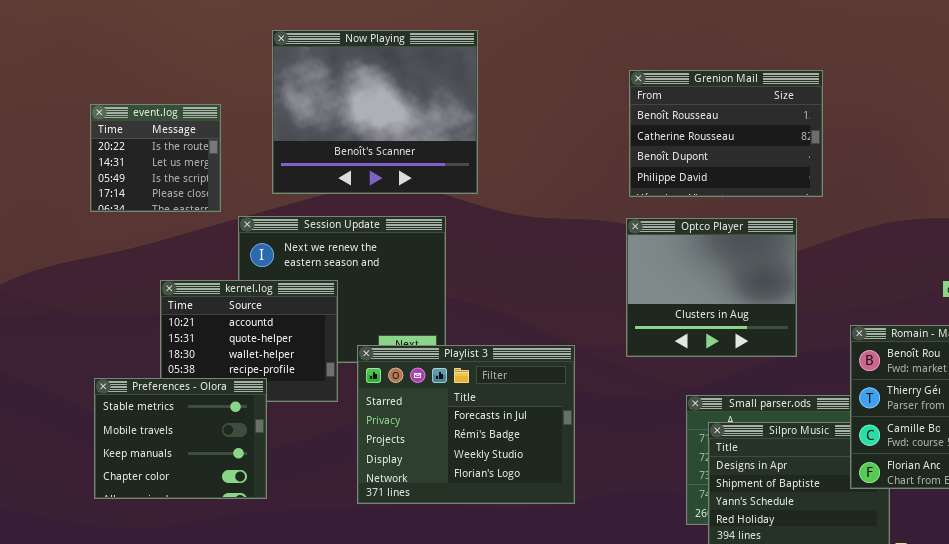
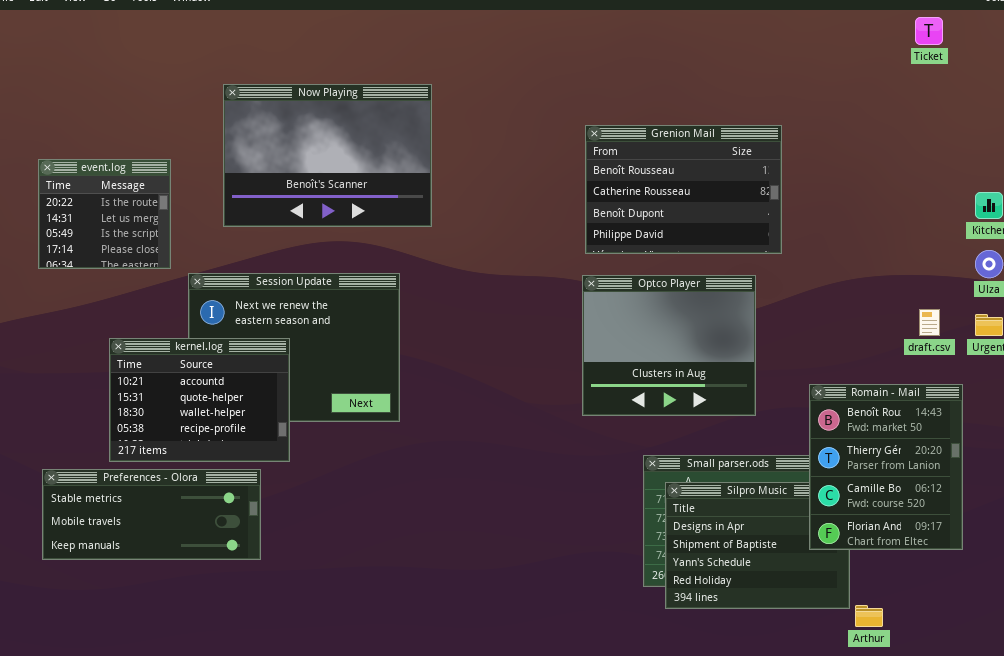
Now Playing: [272,30,478,194] -> [223,84,432,227], resized
Playlist 3: [357,345,575,504] -> none, closed
Preferences - Olora: [94,378,267,499] -> [42,469,261,560], resized

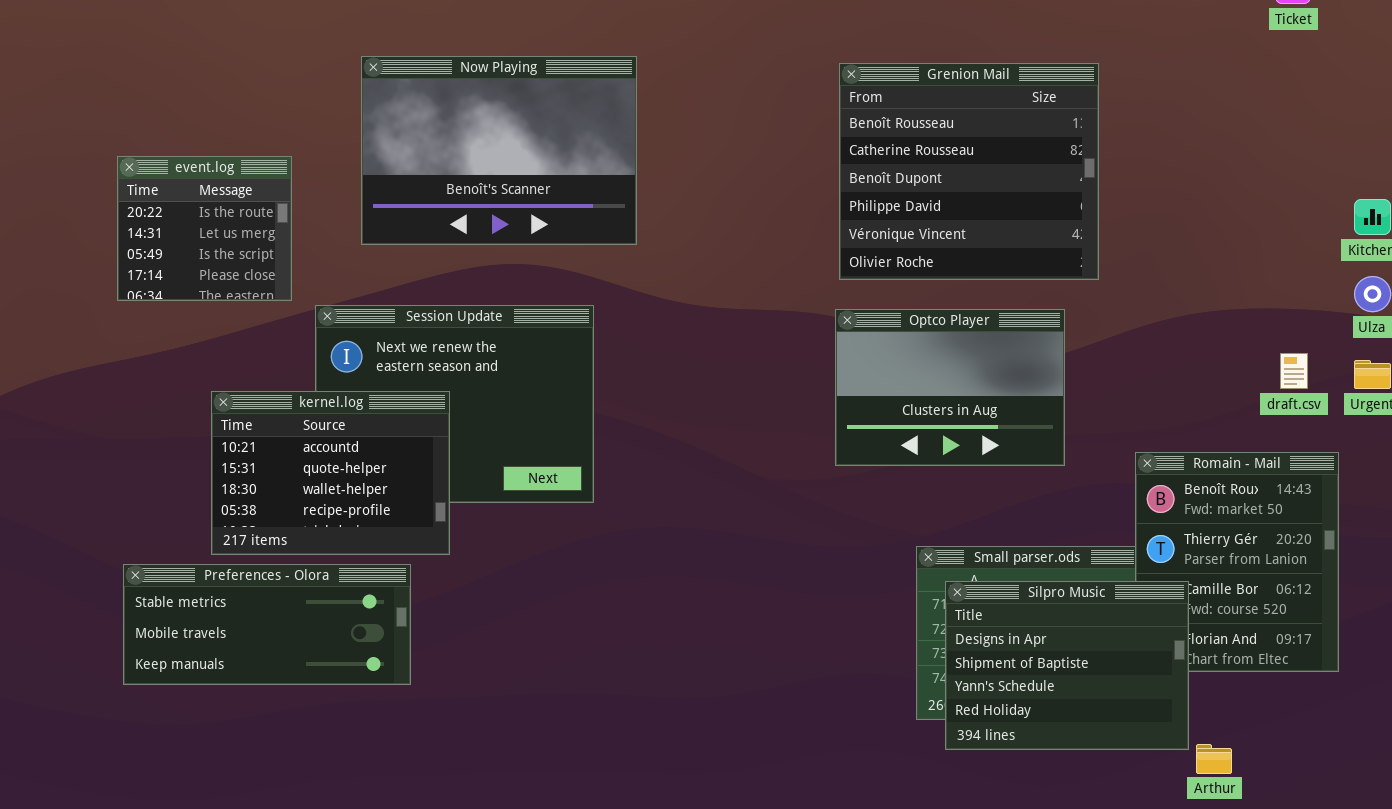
Grenion Mail: [585,125,782,254] -> [839,63,1099,280], resized
Optco Player: [582,275,756,416] -> [835,309,1065,466], resized
Silpro Music: [665,482,850,609] -> [945,581,1189,750], raised

